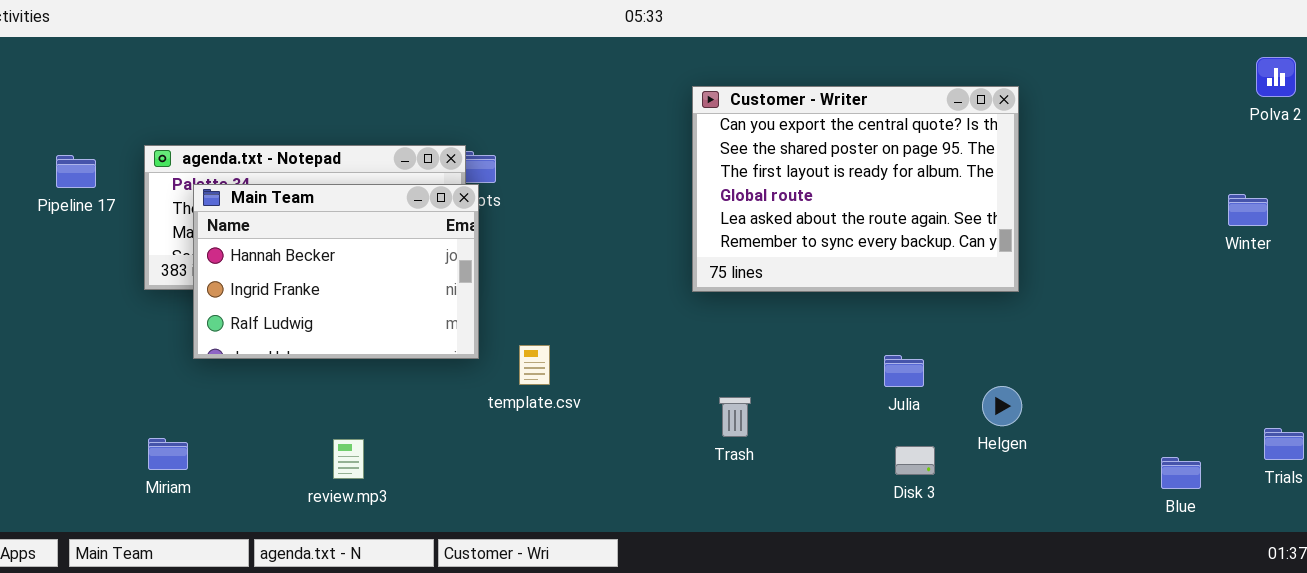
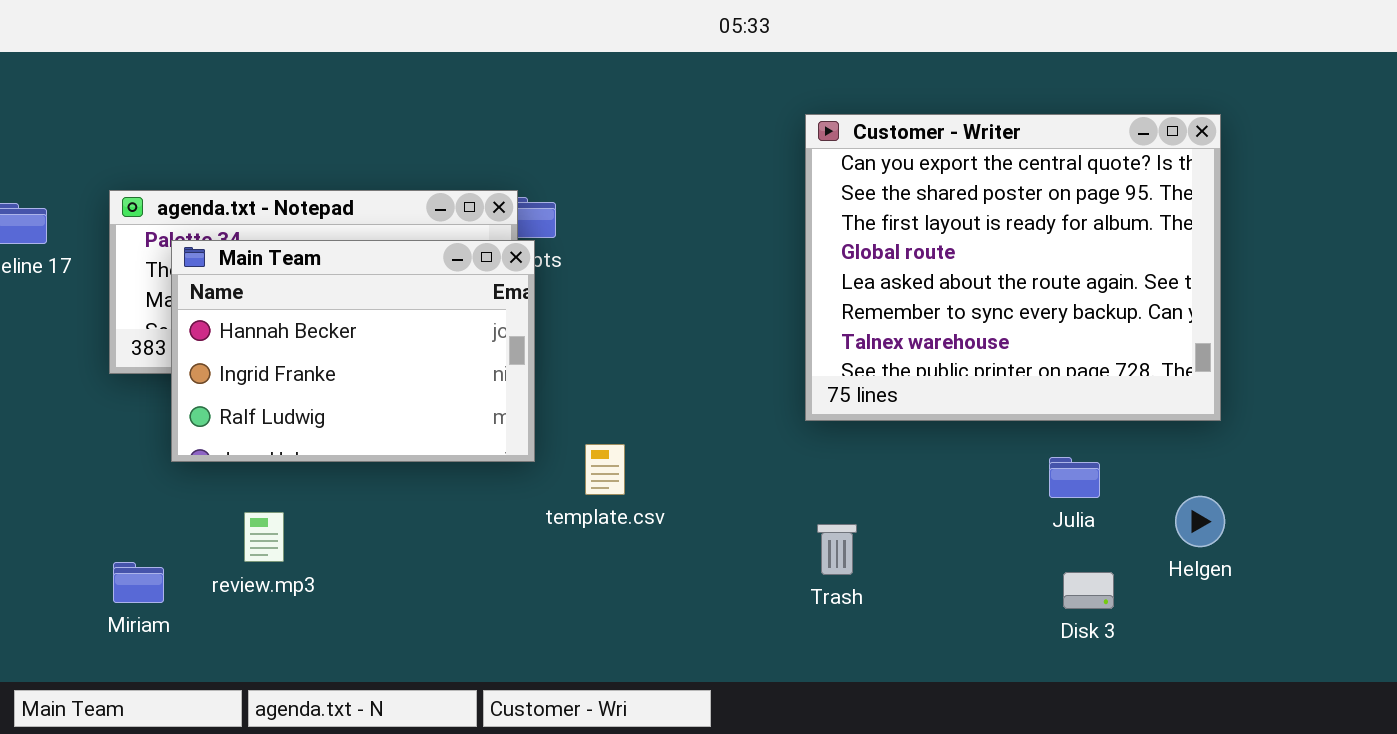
Customer - Writer: [692,86,1019,292] -> [805,114,1221,421], resized
Trash: [719,397,751,437] -> [817,524,857,575], moved
review.mp3: [333,439,364,479] -> [244,512,284,562], moved

